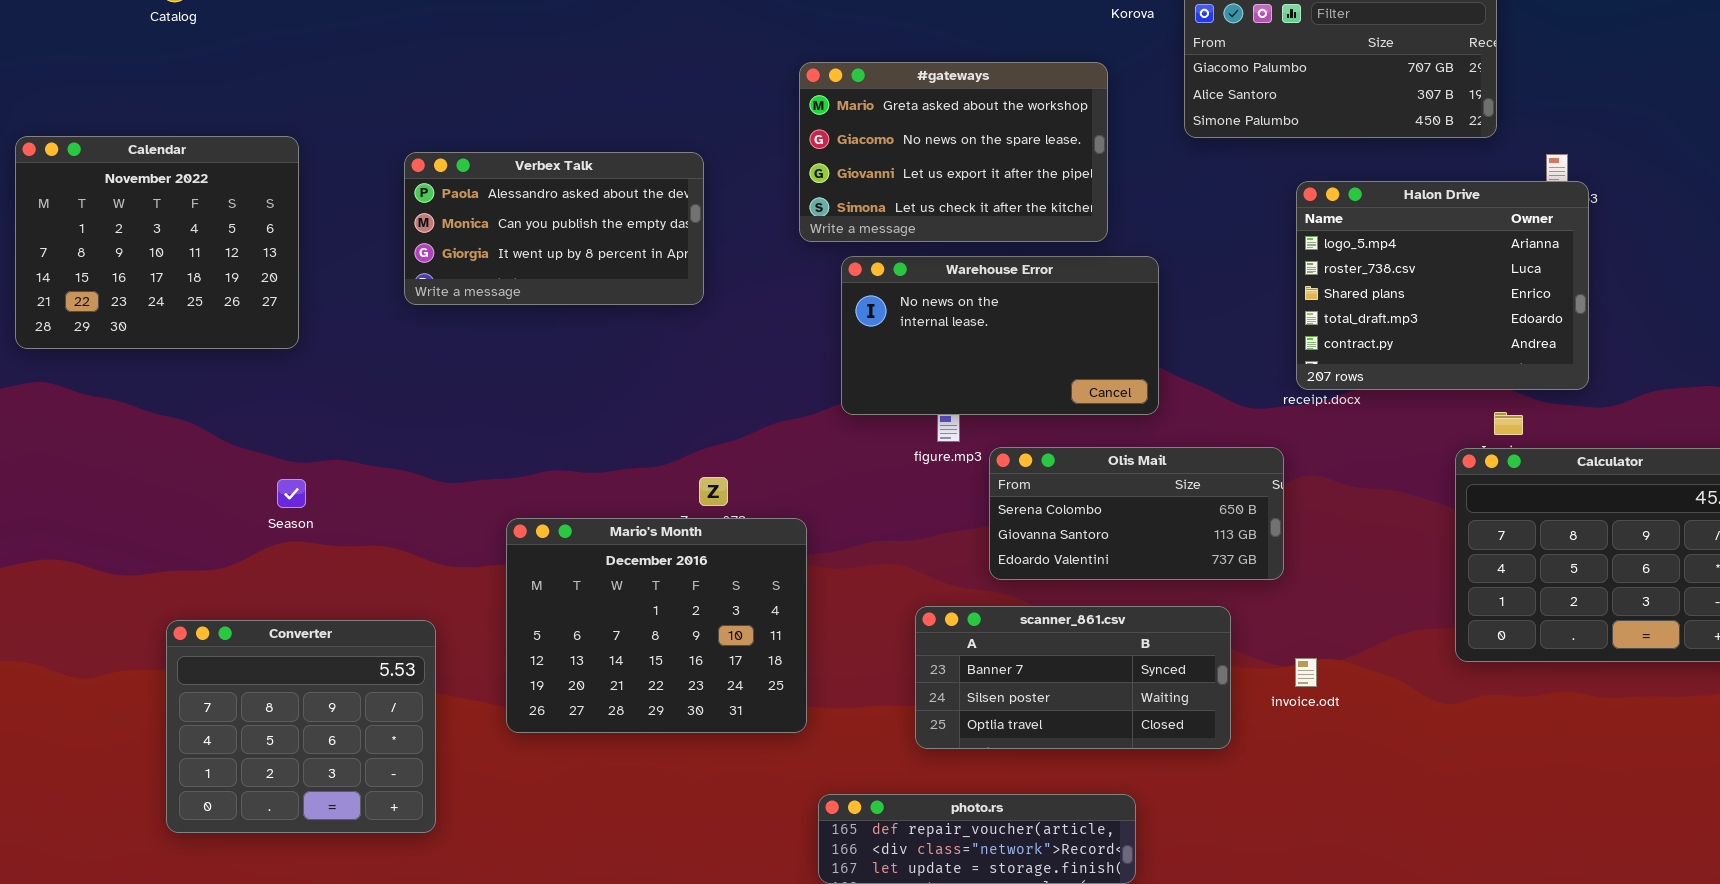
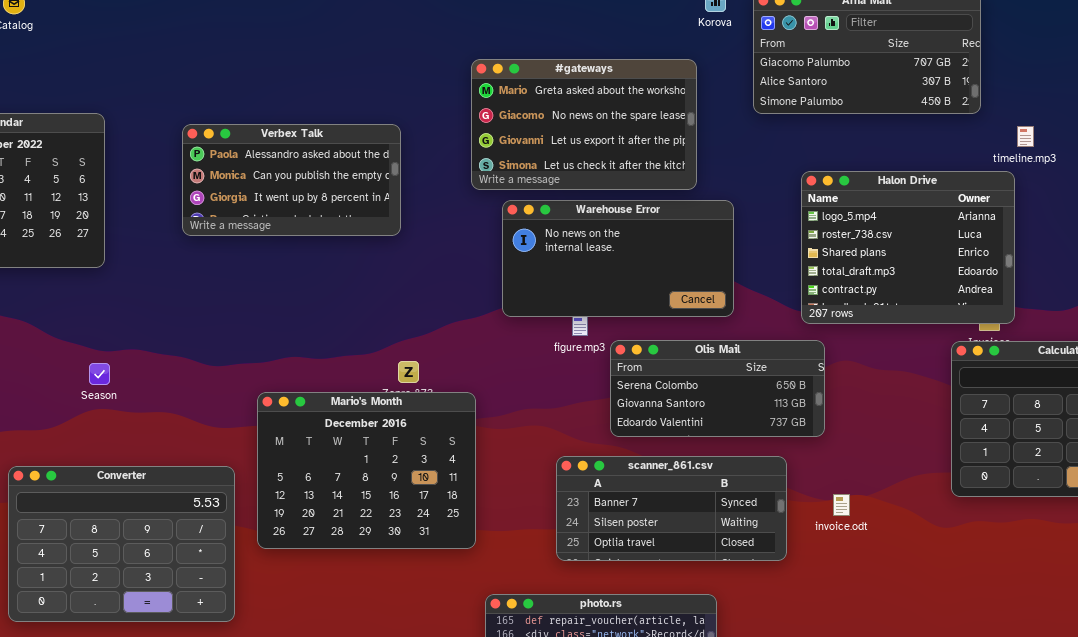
Halon Drive: [1296,181,1589,390] -> [801,171,1015,324], moved
Converter: [166,620,436,833] -> [8,466,235,622], resized

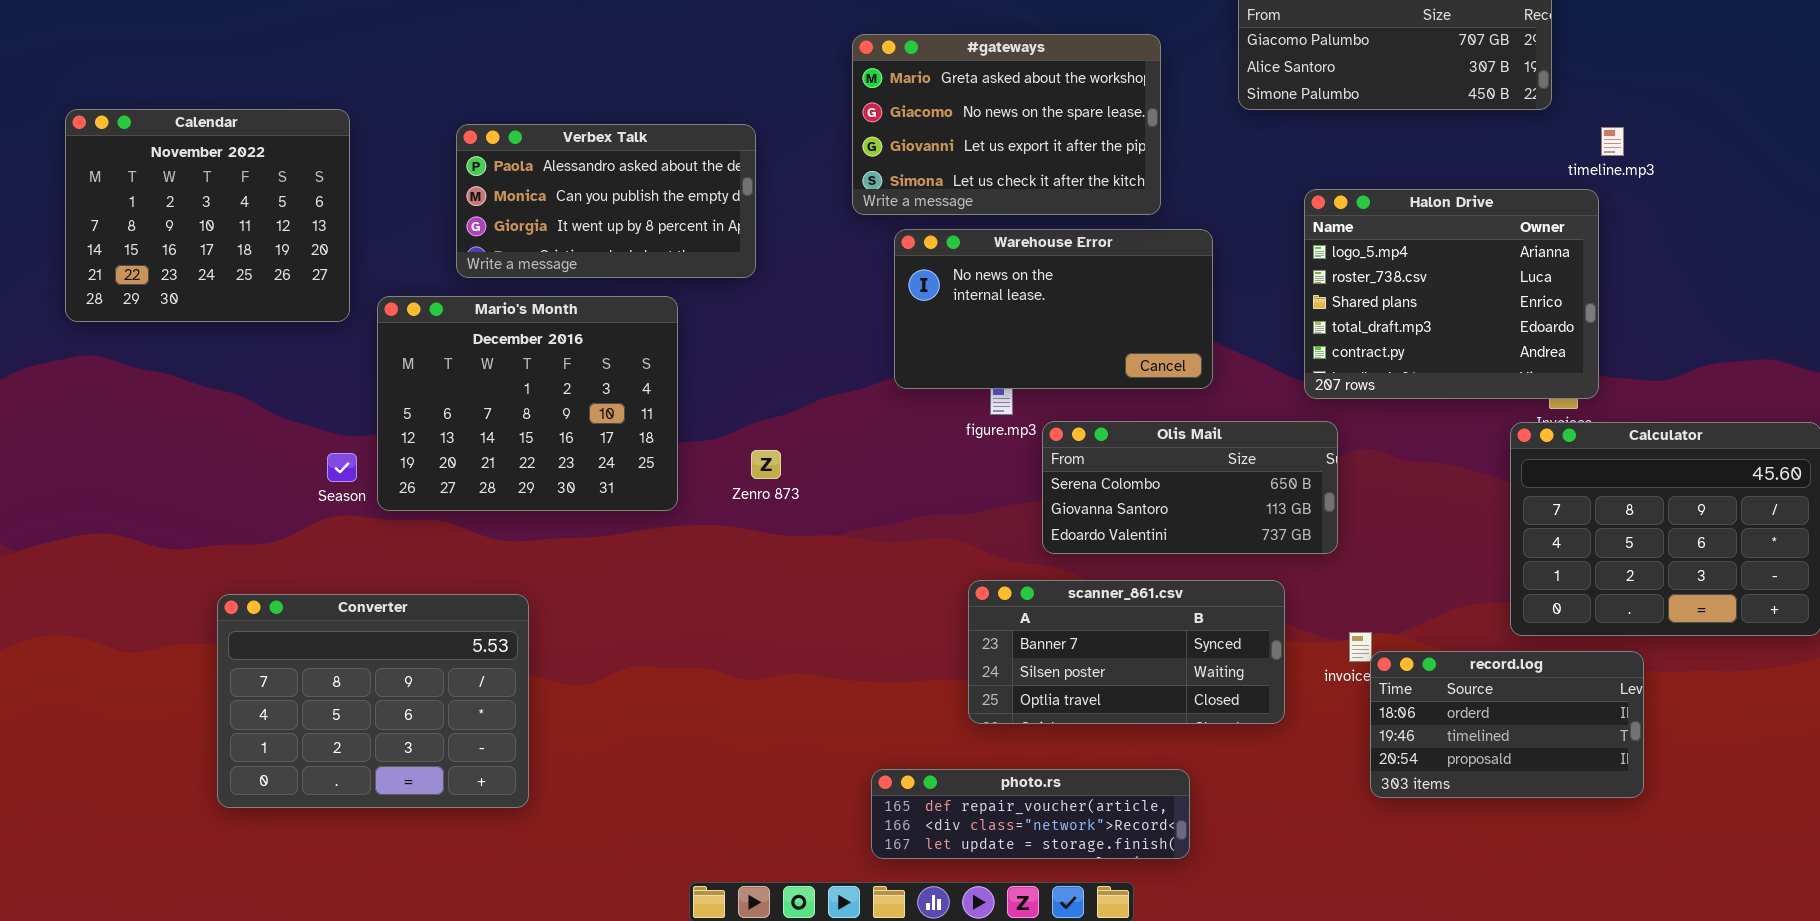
Mario's Month: [257,392,476,549] -> [377,296,678,511], moved
record.log: none -> [1370,651,1644,798], opened

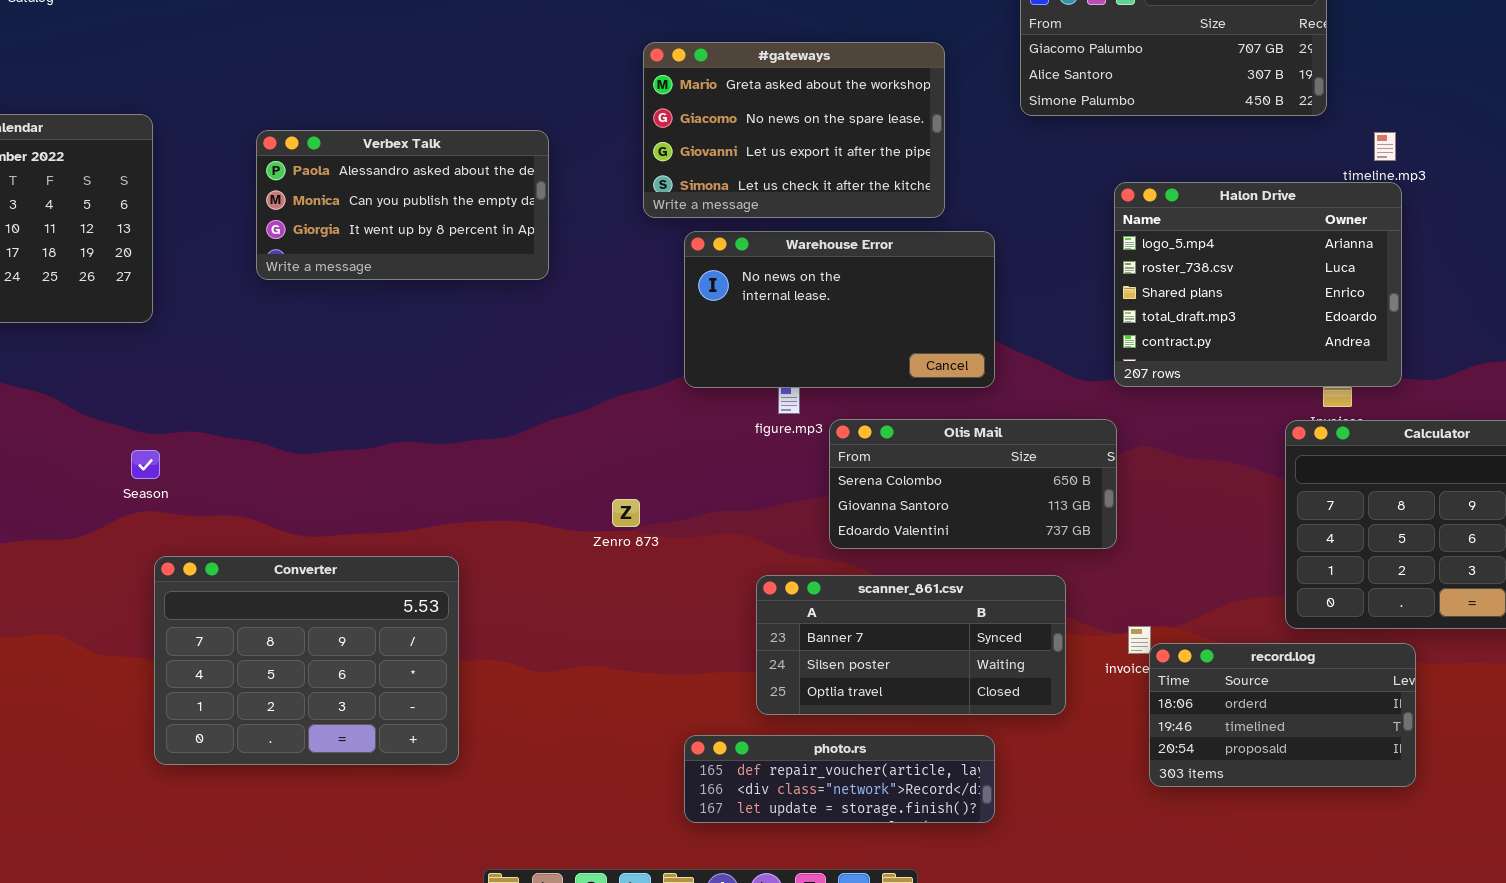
Halon Drive: [1304,189,1599,399] -> [1114,182,1402,387], moved
Mario's Month: [377,296,678,511] -> none, closed
Zenro 873: [751,450,781,479] -> [612,499,640,527], moved
Converter: [217,594,529,808] -> [154,556,459,765], moved
photo.rs: [871,769,1190,859] -> [684,735,995,823], moved

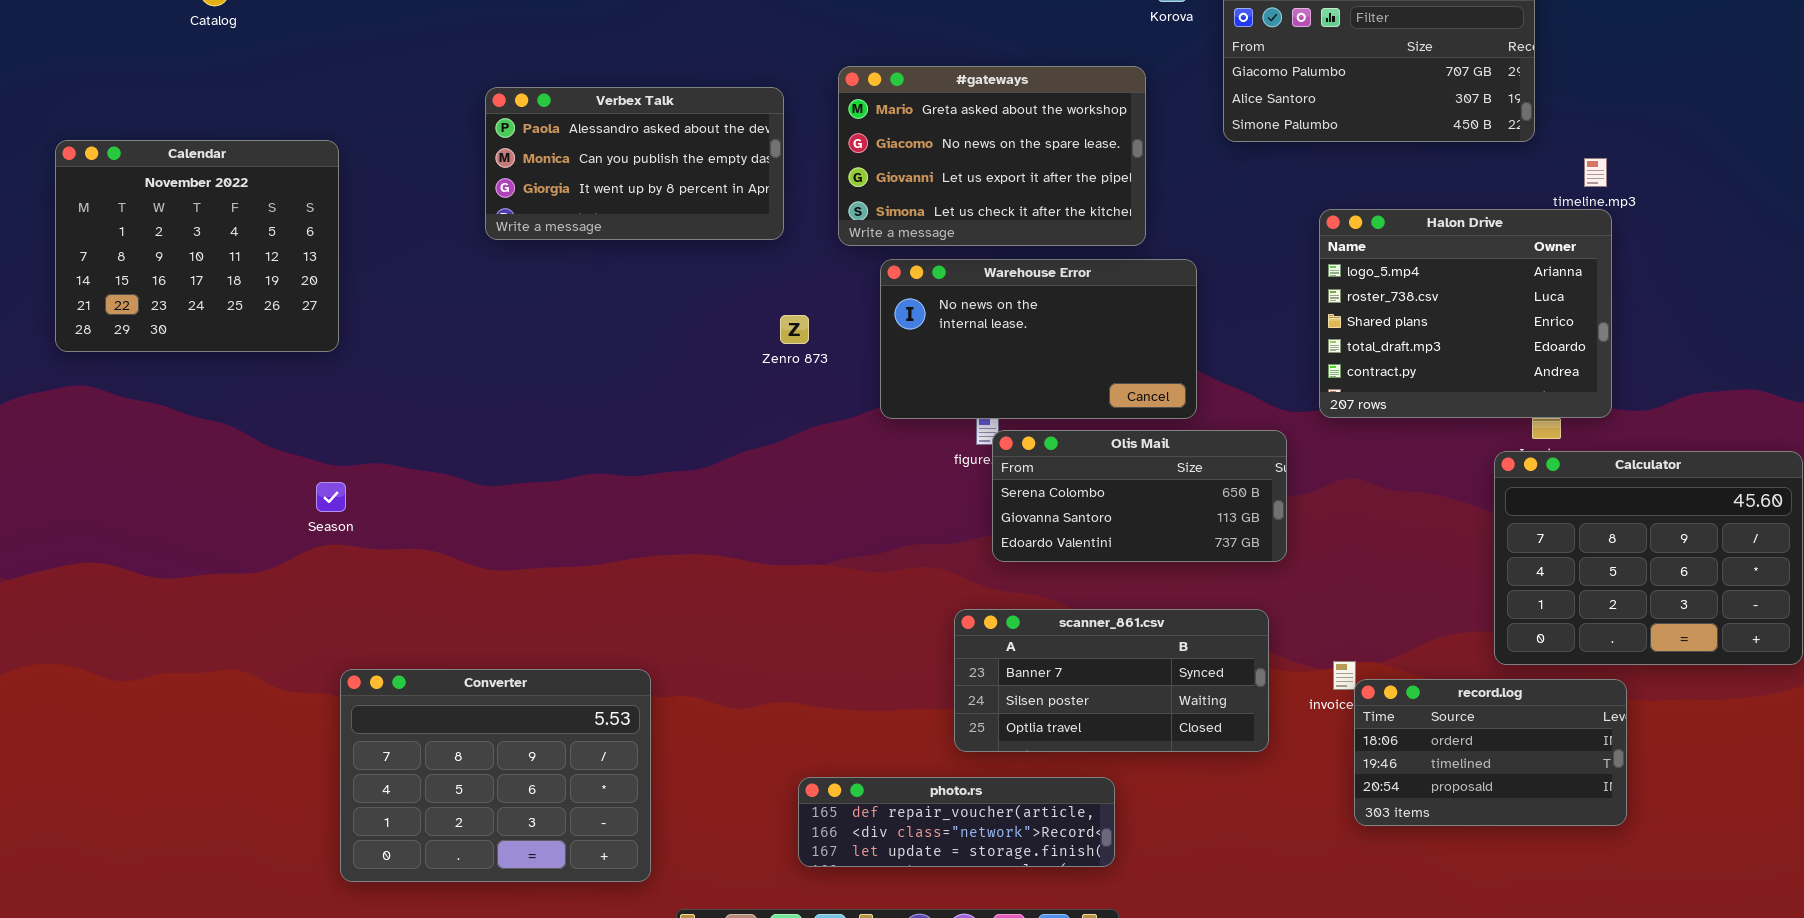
Verbex Talk: [256,130,549,280] -> [485,87,784,240], moved
Olis Mail: [829,419,1117,549] -> [992,430,1287,562], moved
Zenro 873: [612,499,640,527] -> [780,315,809,344], moved
Converter: [154,556,459,765] -> [340,669,651,882], moved
photo.rs: [684,735,995,823] -> [798,777,1115,867], moved

